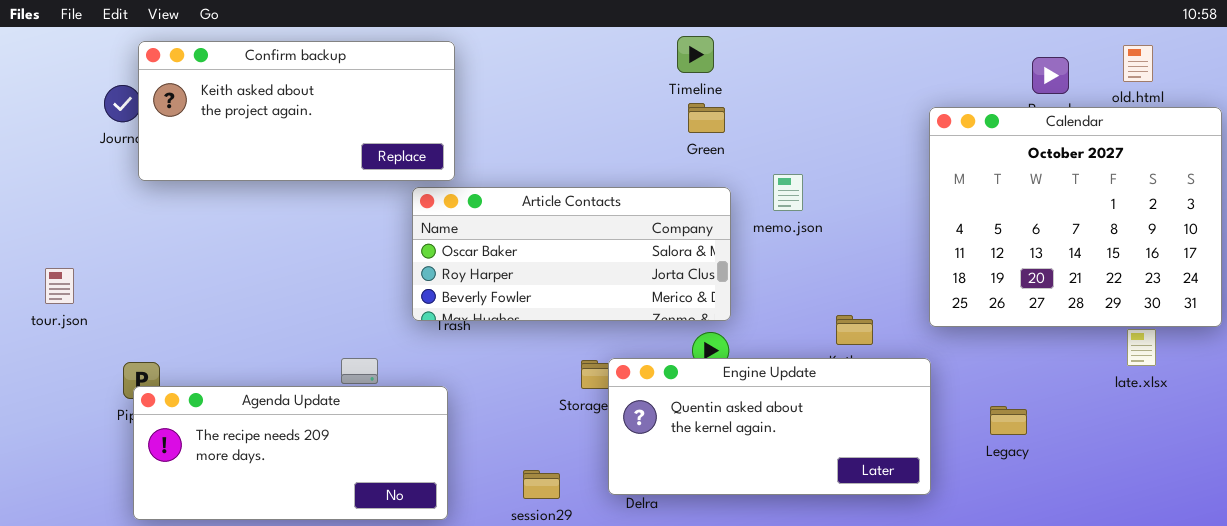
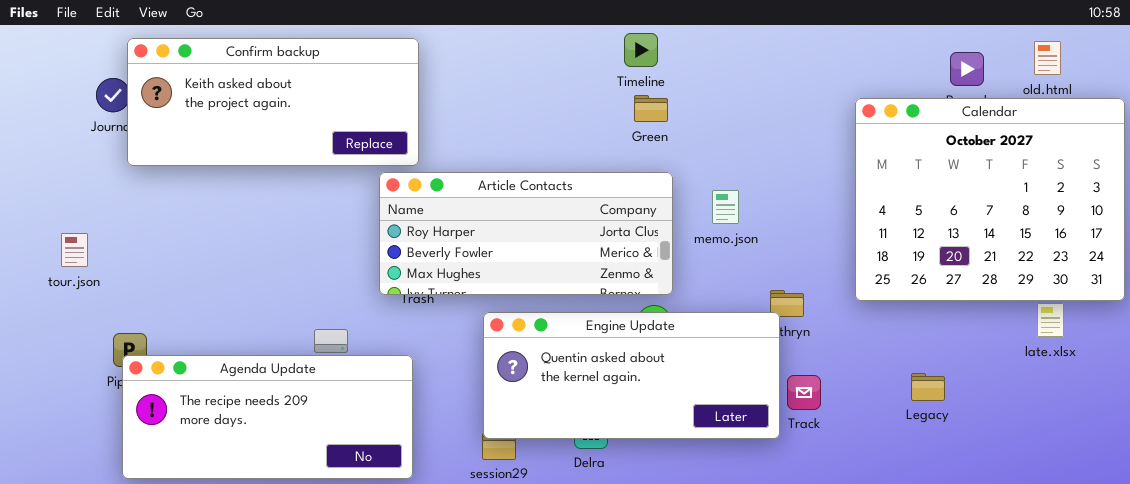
memo.json: [773,174,803,211] -> [712,190,739,224], moved
Article Contacts: [412,187,731,321] -> [379,172,673,295], scrolled down 1 row
tour.json: [45,268,74,304] -> [61,233,88,267], moved
Engine Update: [608,358,931,495] -> [483,312,780,439], moved

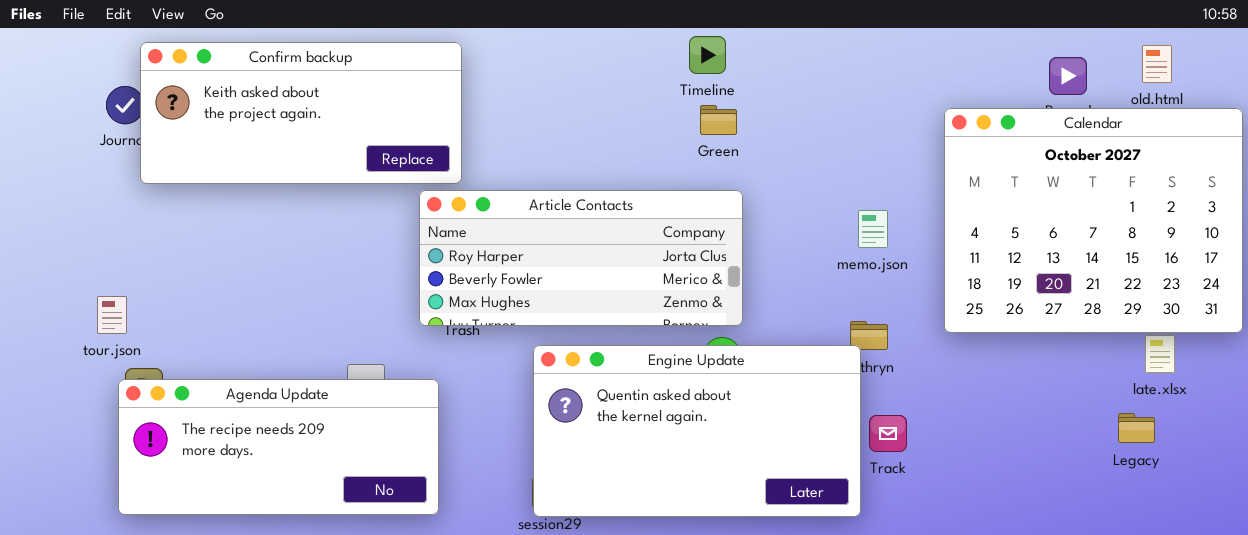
memo.json: [712,190,739,224] -> [858,210,888,248], moved
tour.json: [61,233,88,267] -> [97,296,127,334], moved
Engine Update: [483,312,780,439] -> [533,345,861,517], resized
Agenda Update: [122,355,413,479] -> [118,379,439,515], moved
Legacy: [911,373,945,401] -> [1118,413,1155,443], moved

